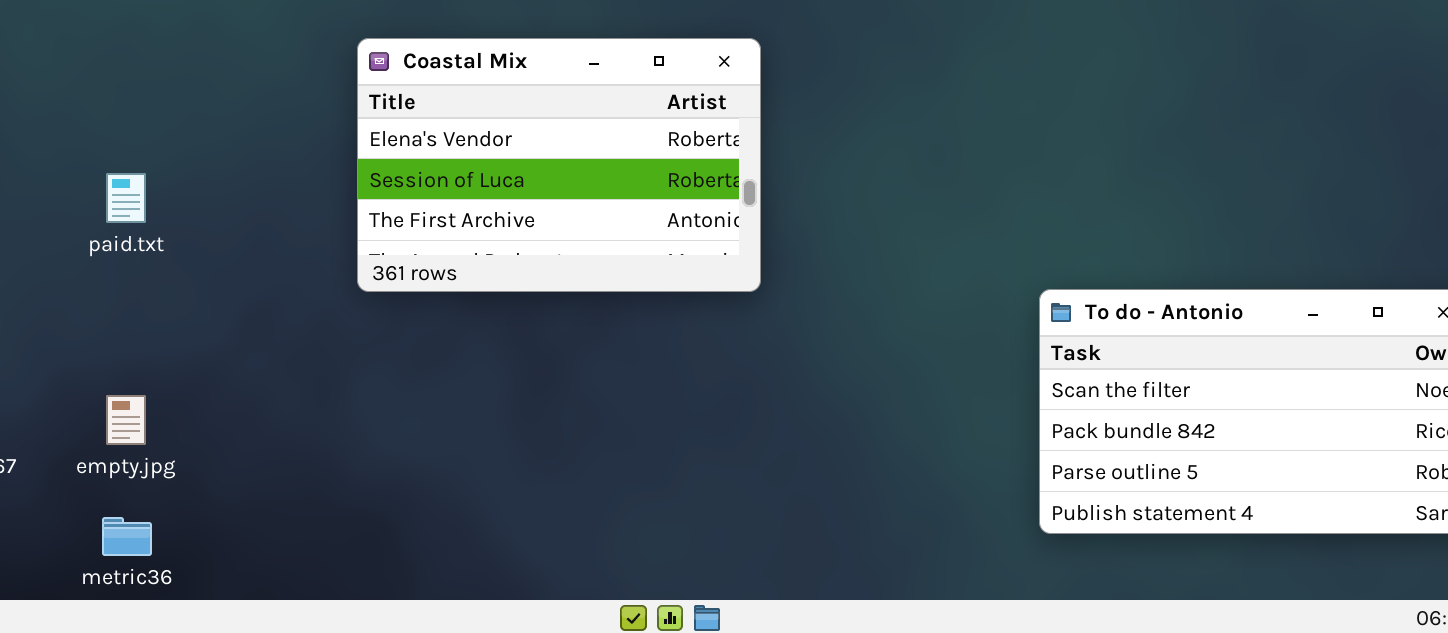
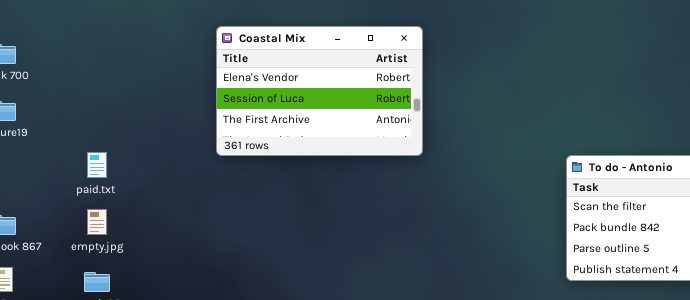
paid.txt: [106,173,146,223] -> [87,152,107,178], moved

